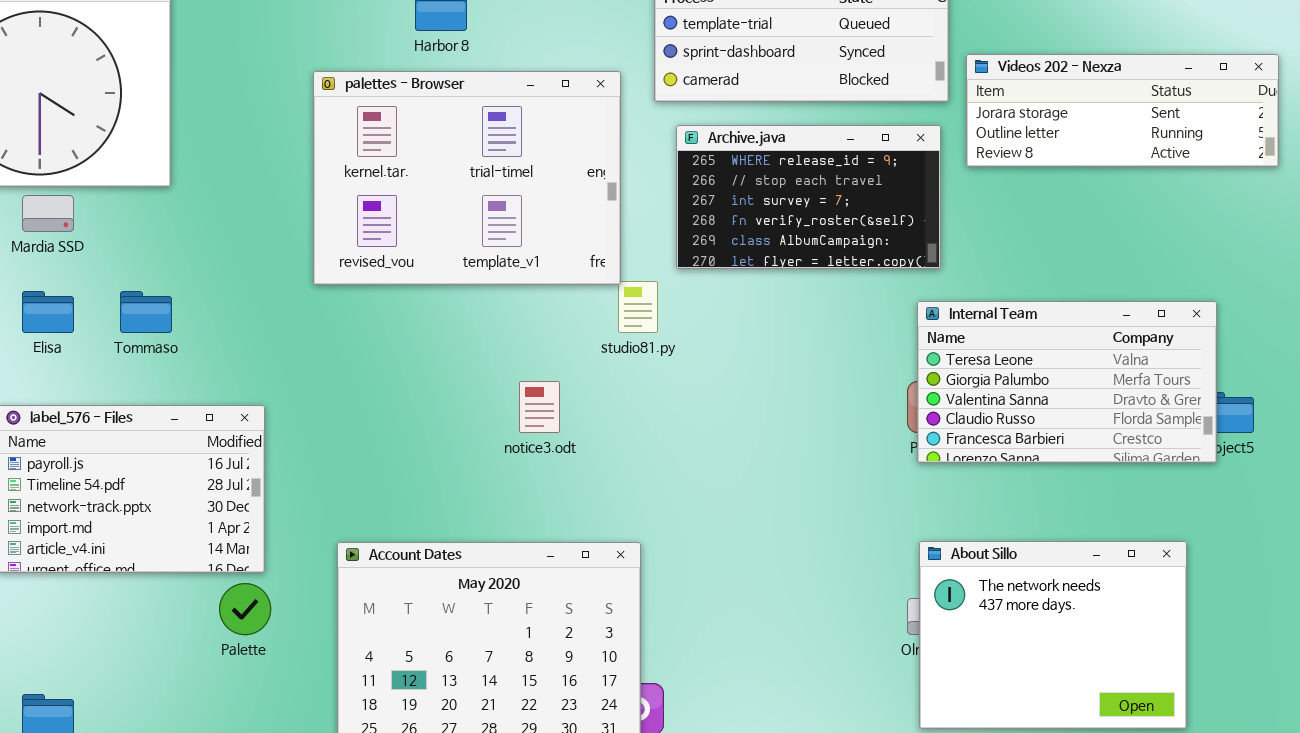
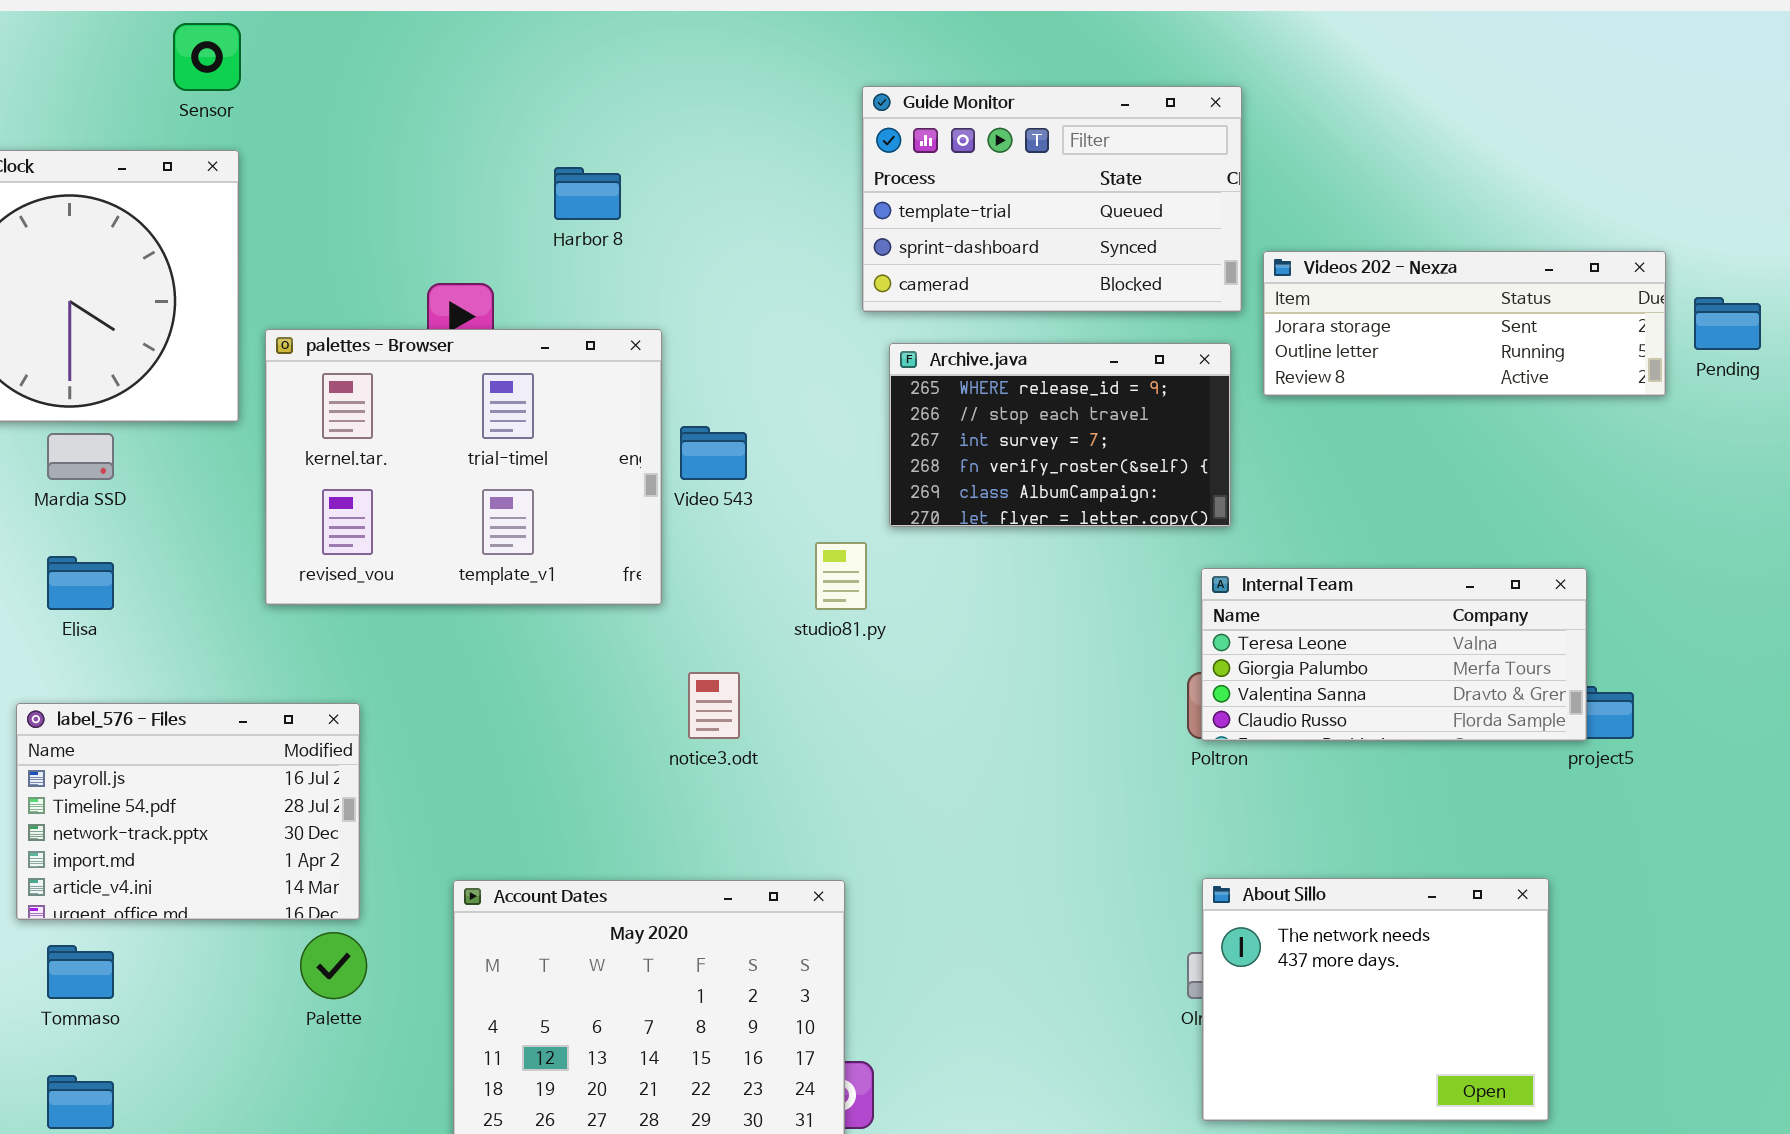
palettes - Browser: [313,71,621,285] -> [265,329,662,605], moved
Tommaso: [120,291,172,333] -> [47,945,114,999], moved
Internal Team: [917,301,1217,463] -> [1201,568,1587,741], resized

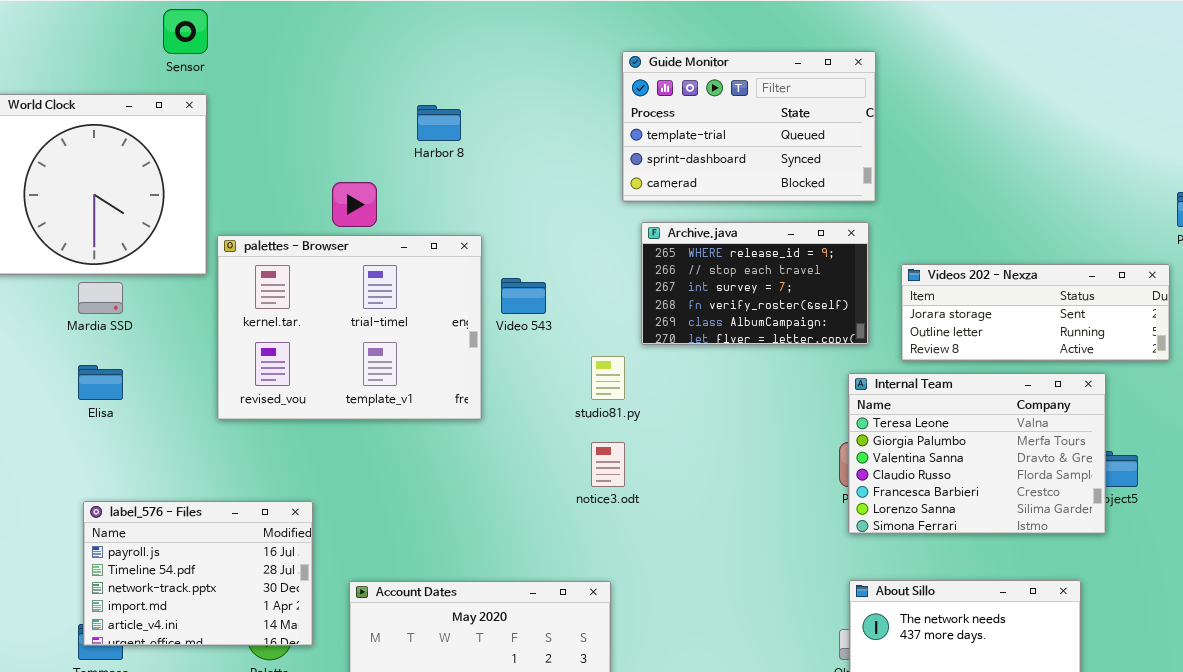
Videos 202 - Nexza: [1263,251,1666,396] -> [901,264,1170,361], moved
palettes - Browser: [265,329,662,605] -> [217,235,482,420], moved
Internal Team: [1201,568,1587,741] -> [848,373,1106,534], resized
notice3.odt: [688,672,740,739] -> [591,442,625,487], moved
label_576 - Files: [16,703,360,920] -> [83,501,313,646], moved

